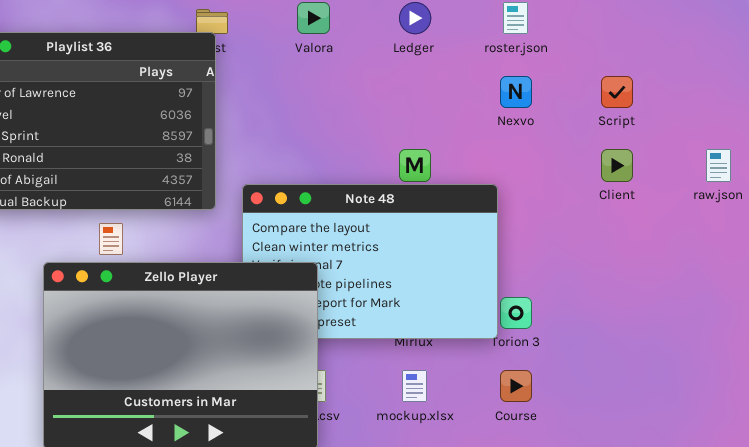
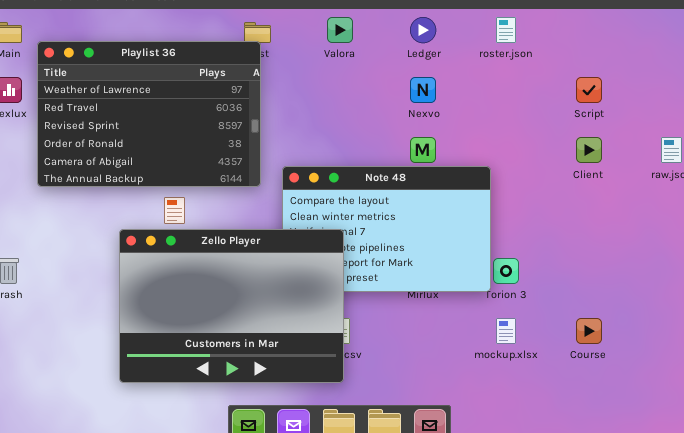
Nexvo: [500,76,532,108] -> [410,77,436,103], moved
mockup.xlsx: [402,370,427,402] -> [496,318,516,344], moved
Course: [500,370,532,402] -> [576,318,602,344], moved

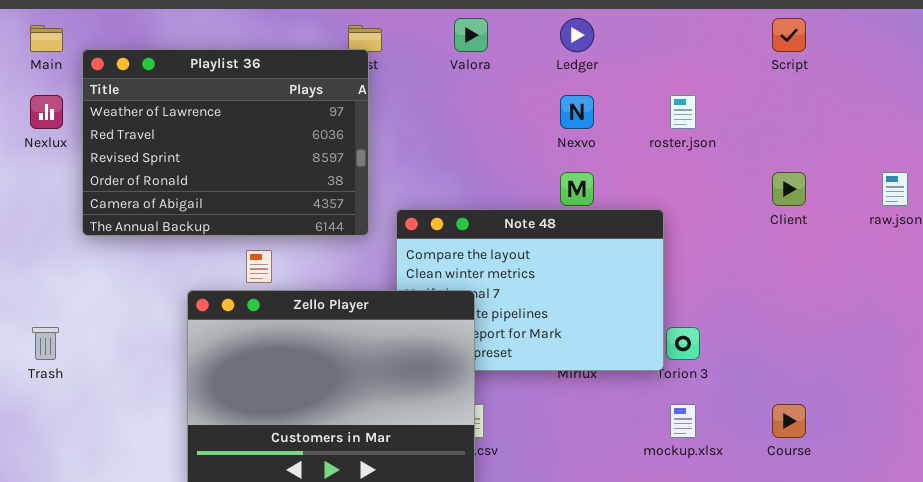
roster.json: [496,17,516,43] -> [670,95,696,129], moved
Script: [576,77,602,103] -> [772,18,806,52], moved

